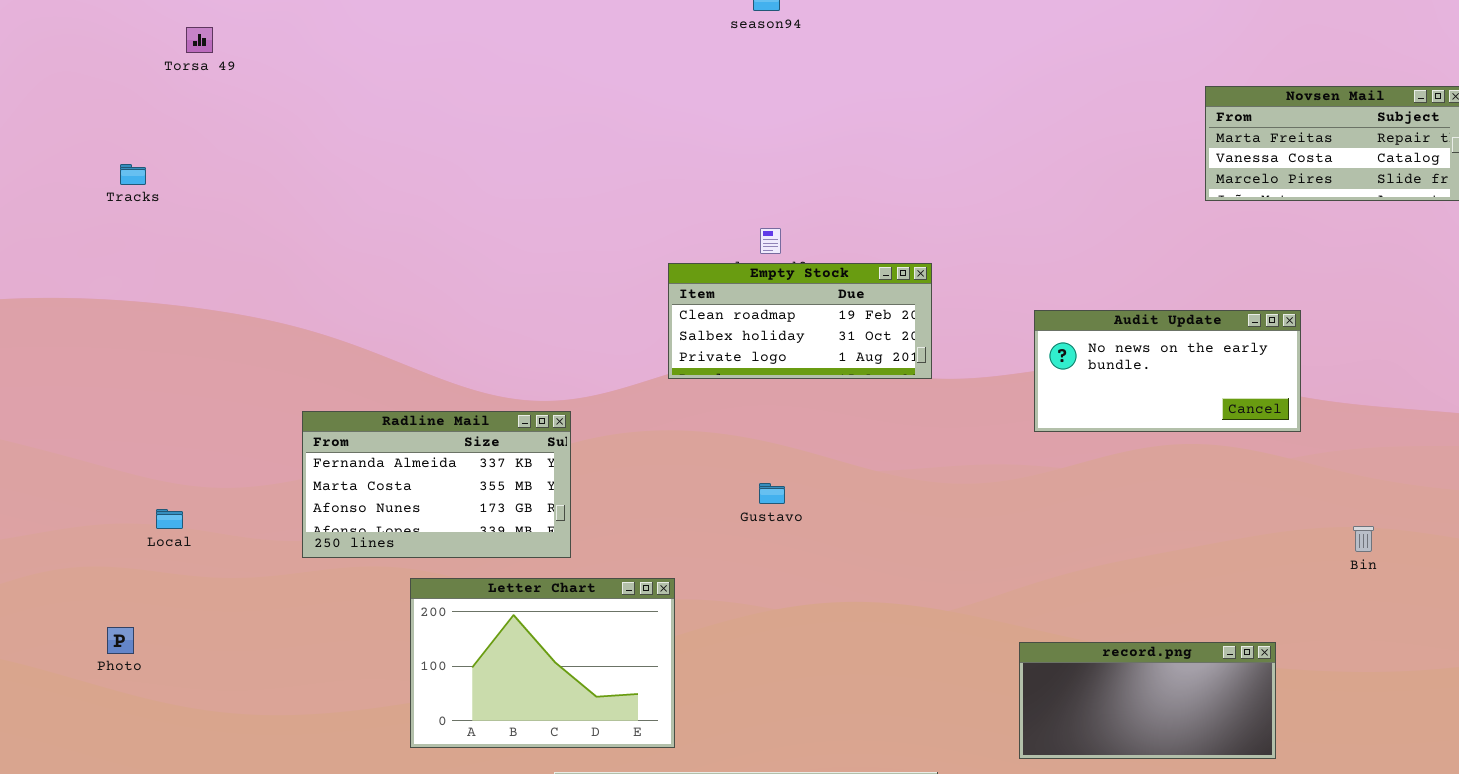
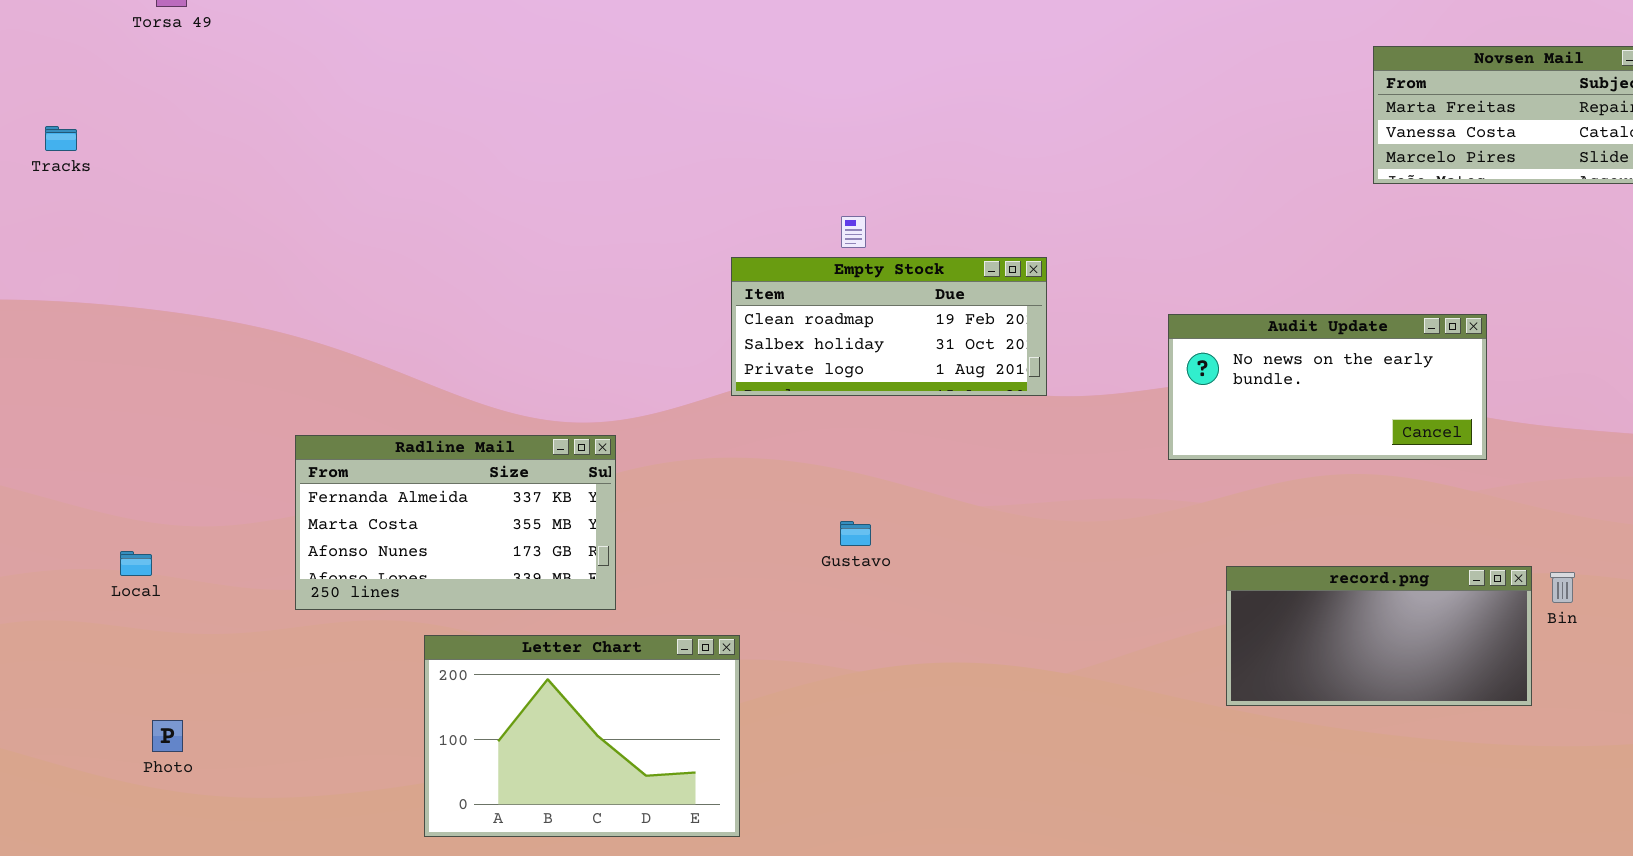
Tracks: [120,164,146,185] -> [45,126,77,151], moved
Photo: [107,627,134,654] -> [152,720,183,752], moved
record.png: [1019,642,1276,759] -> [1226,566,1532,706], moved

